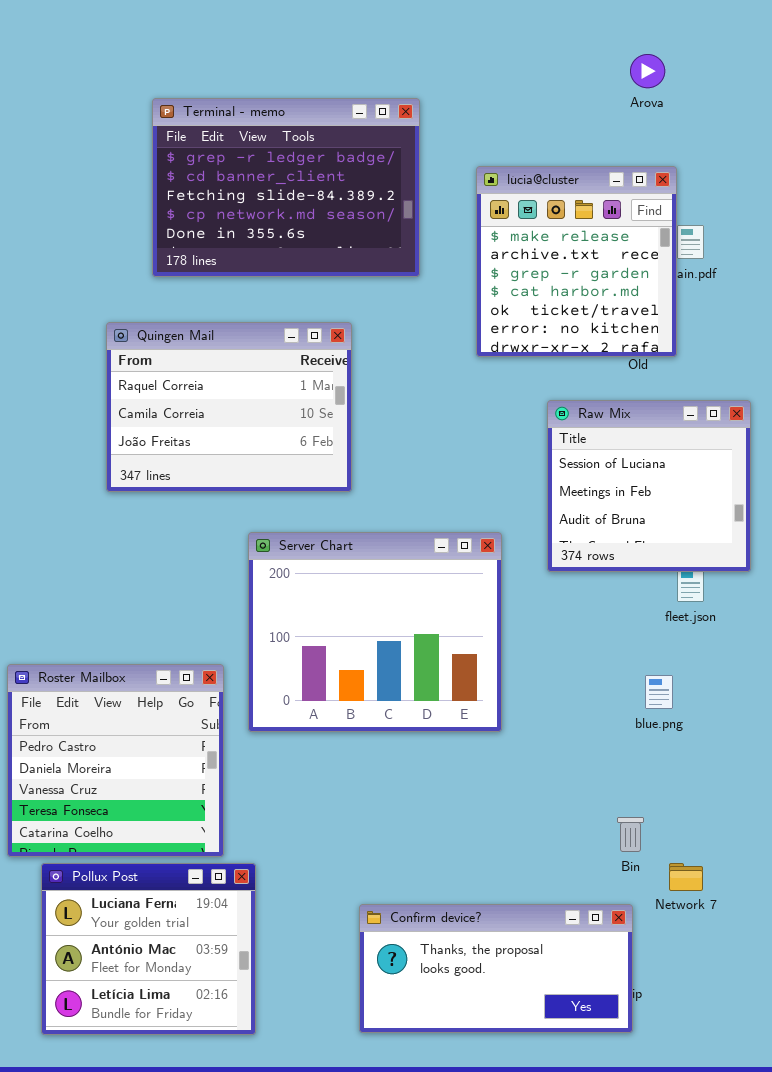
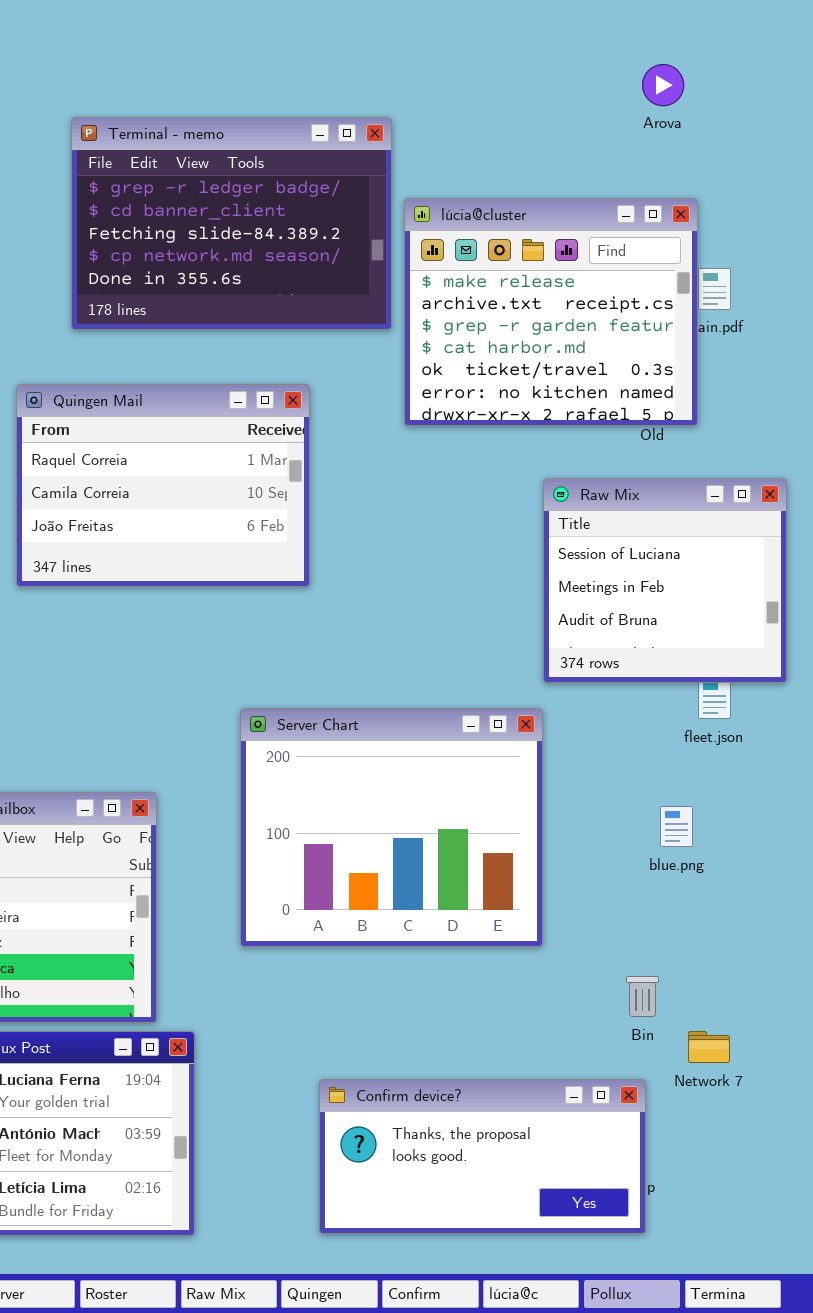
lúcia@cluster: [476,166,677,357] -> [404,198,698,426], resized
Server Chart: [248,532,502,732] -> [240,708,543,947], moved

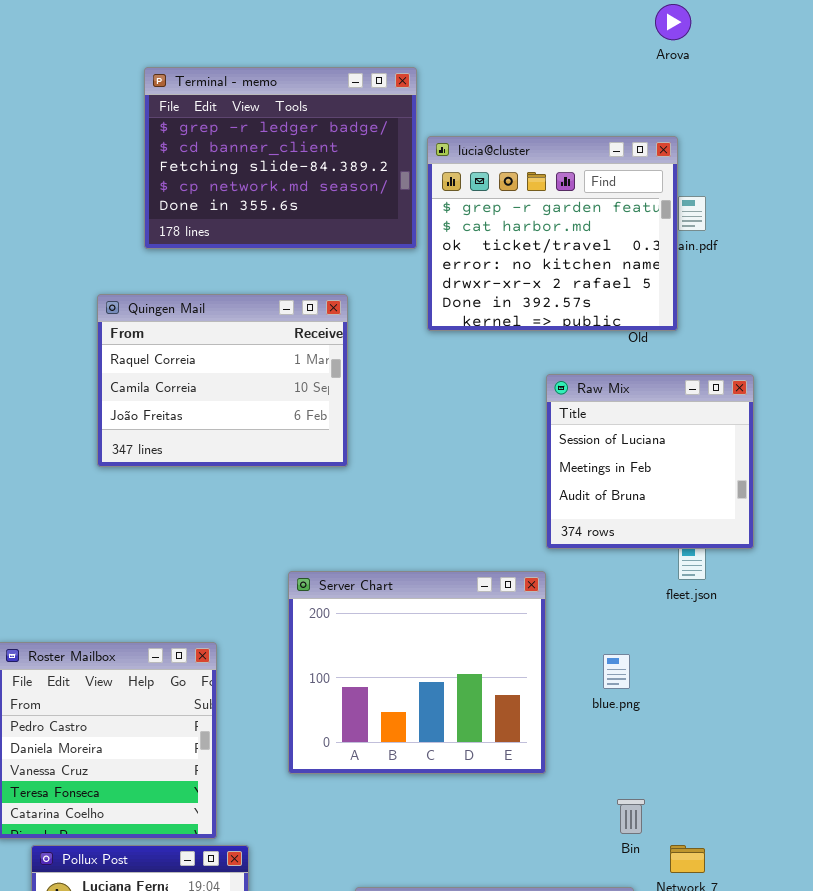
Arova: [642,64,684,106] -> [655,4,691,40], moved
lúcia@cluster: [404,198,698,426] -> [427,136,678,331], scrolled down 2 rows
blue.png: [660,806,693,847] -> [603,654,630,689], moved

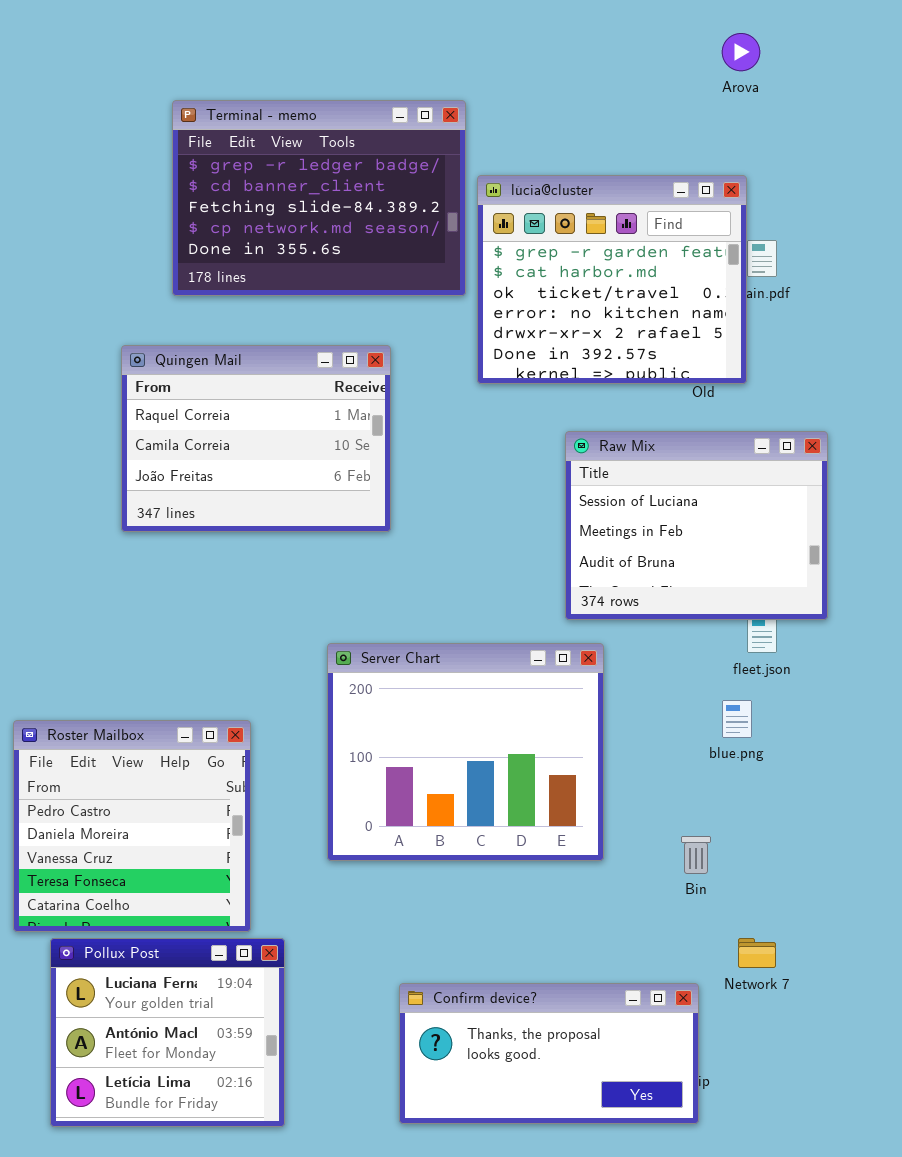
Raw Mix: [546,374,754,549] -> [565,431,828,620], resized
blue.png: [603,654,630,689] -> [722,700,752,738], moved
Bin: [617,799,645,834] -> [681,836,711,874], moved

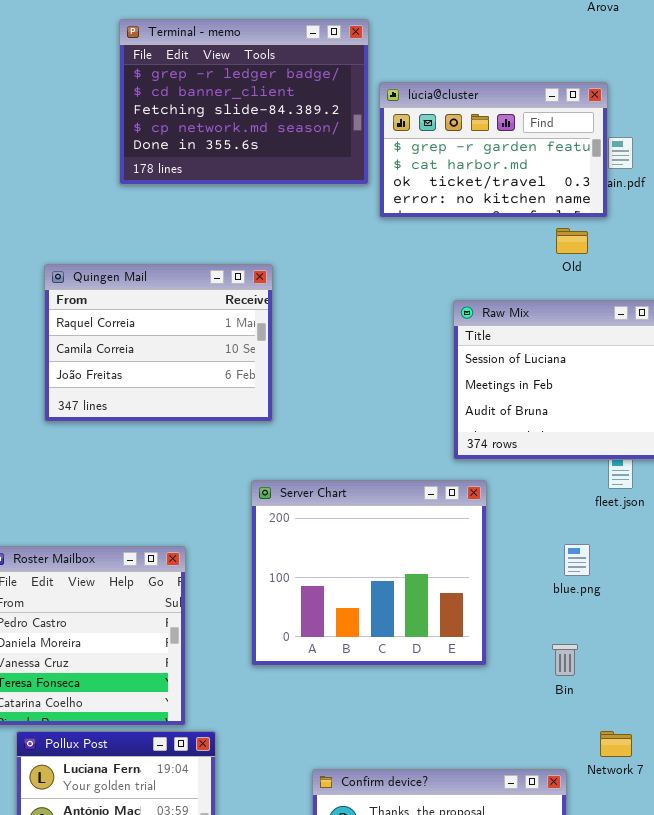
lúcia@cluster: [477,175,747,384] -> [379,82,608,218], resized
Quingen Mail: [121,345,391,532] -> [44,264,273,422], moved
blue.png: [722,700,752,738] -> [564,544,590,576], moved

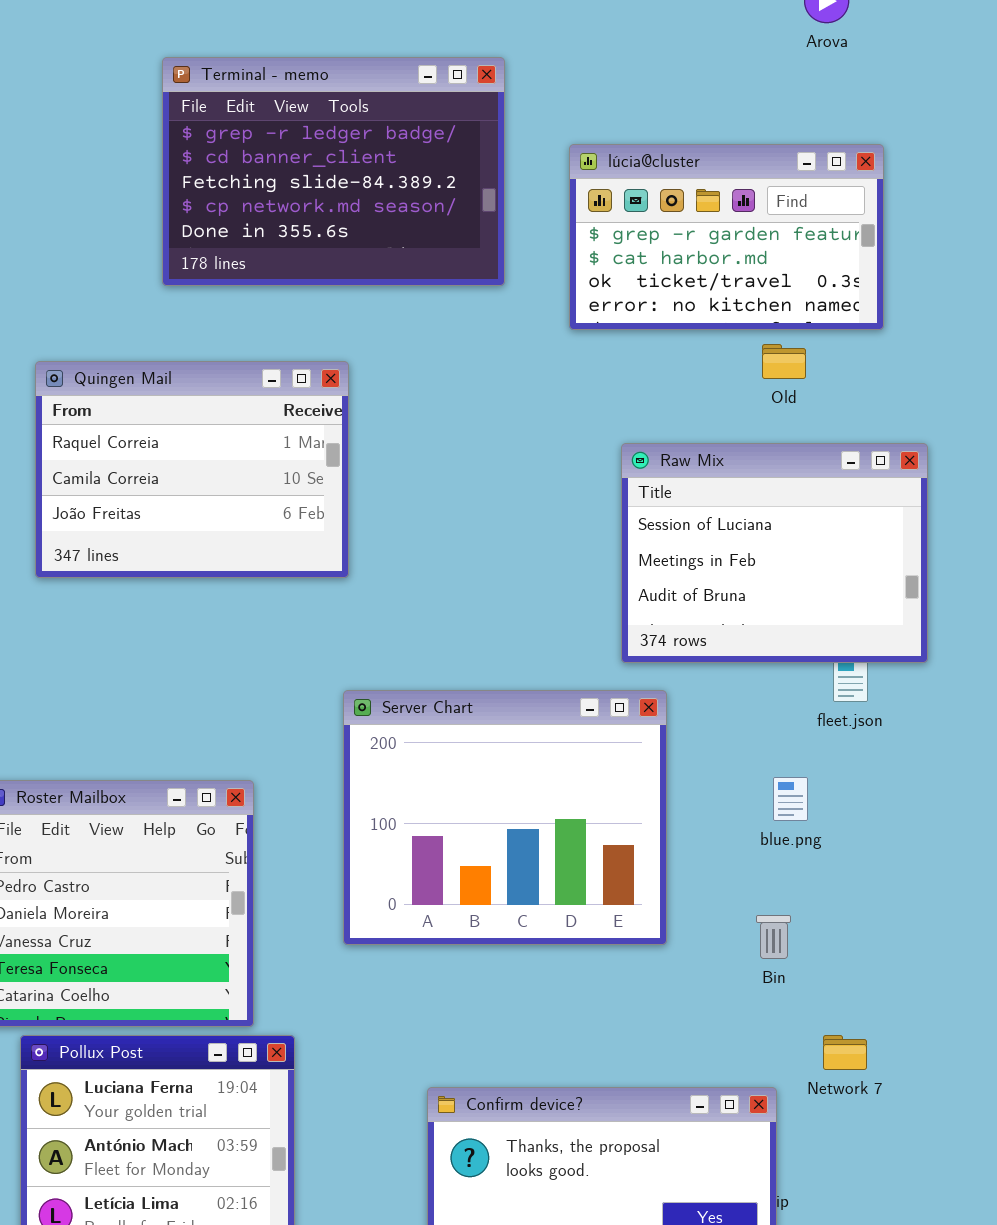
lúcia@cluster: [379,82,608,218] -> [569,144,884,330], moved
Quingen Mail: [44,264,273,422] -> [35,361,349,578], moved

